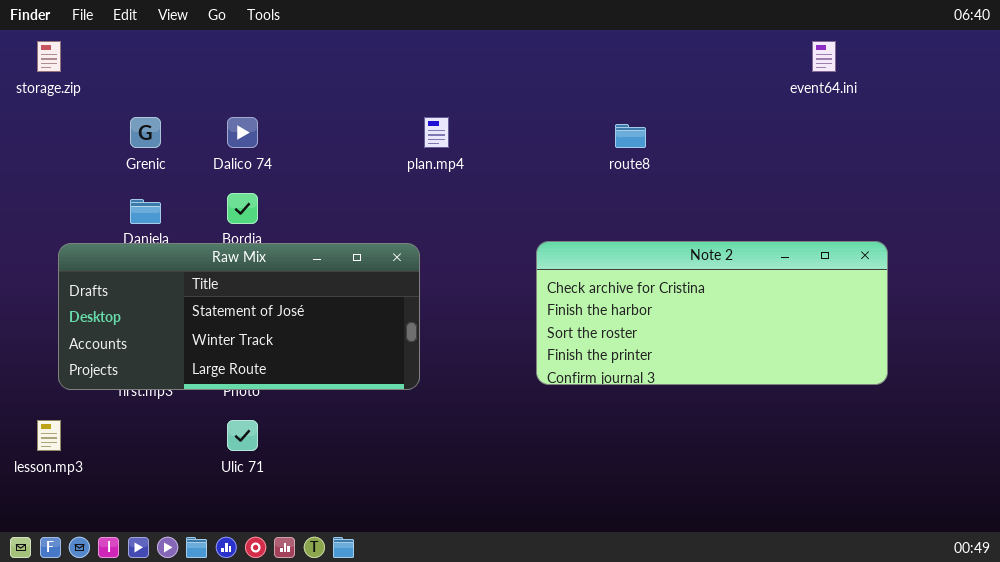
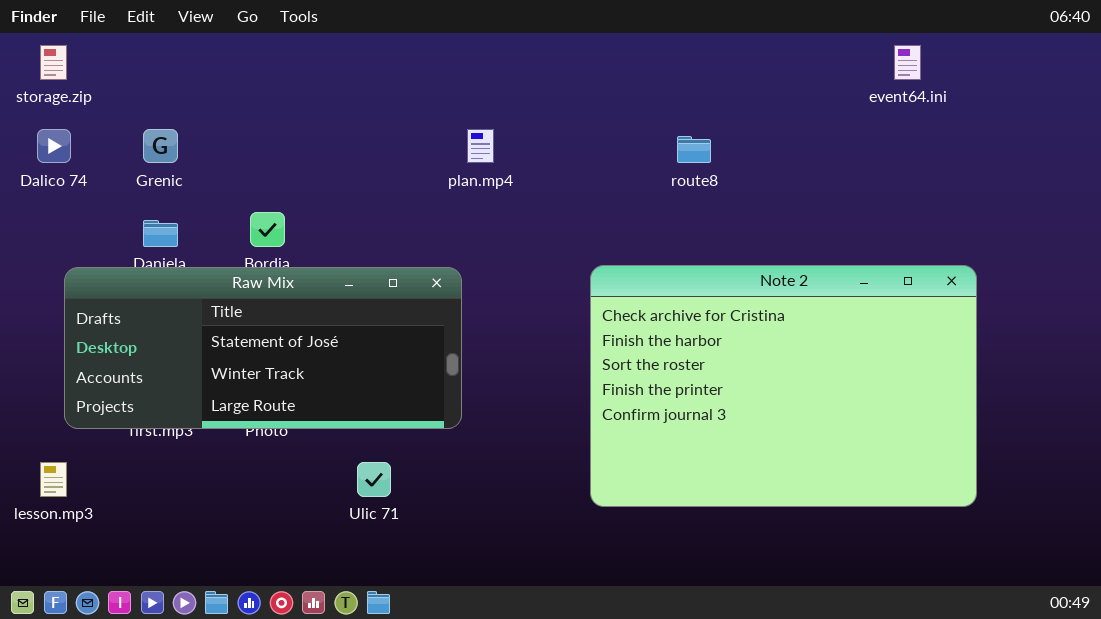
Dalico 74: [227,117,258,148] -> [37,129,71,163], moved
Note 2: [536,241,888,385] -> [590,265,977,507], resized
Ulic 71: [227,420,258,451] -> [357,462,391,497], moved

